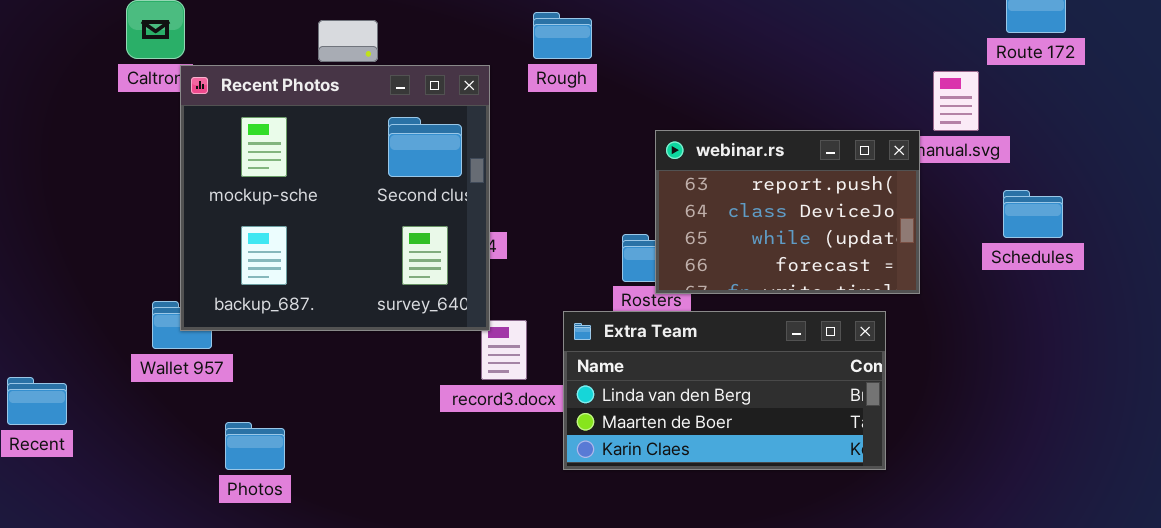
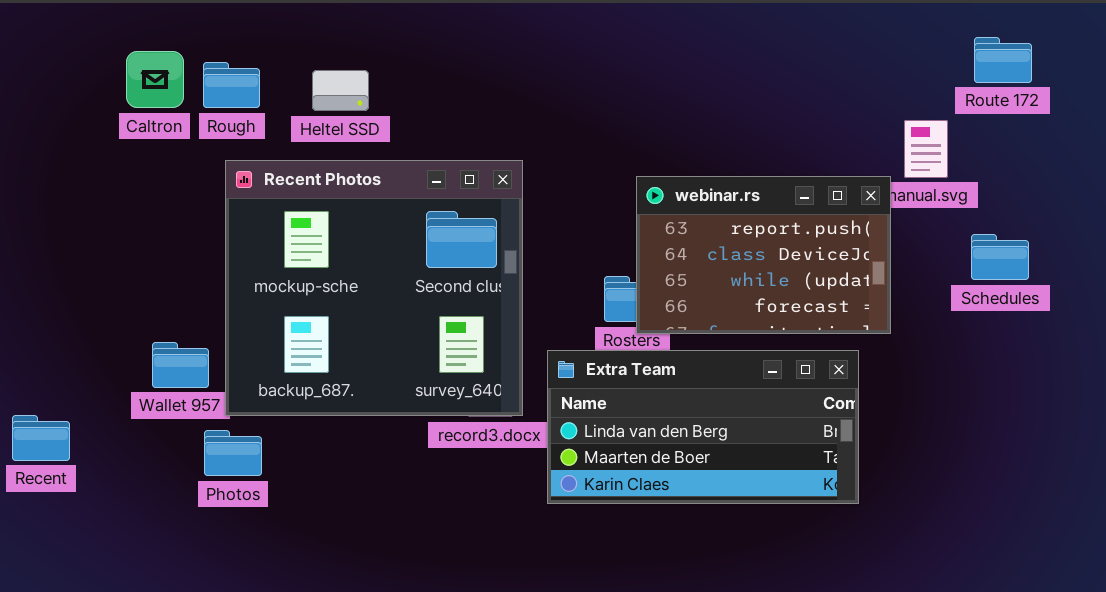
Rough: [533,12,592,59] -> [203,62,260,108], moved
Recent Photos: [180,65,490,331] -> [225,160,523,416], moved
Photos: [225,422,285,470] -> [204,430,262,476], moved

